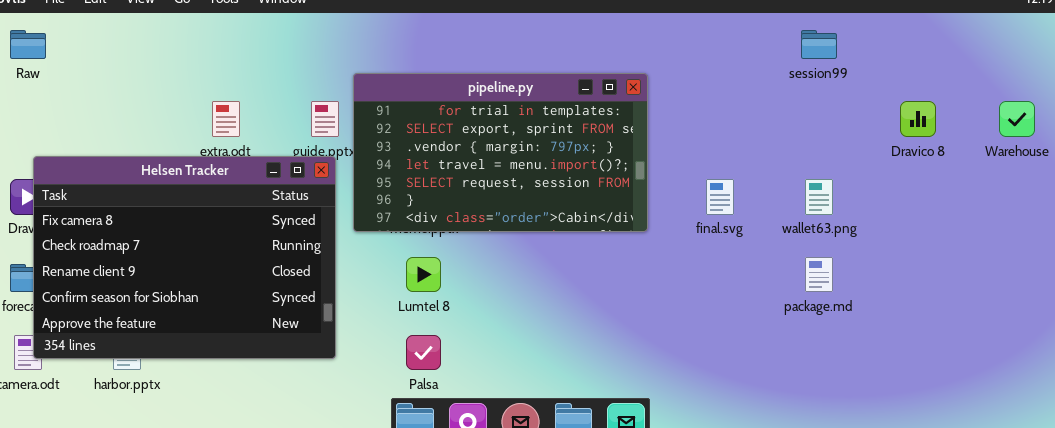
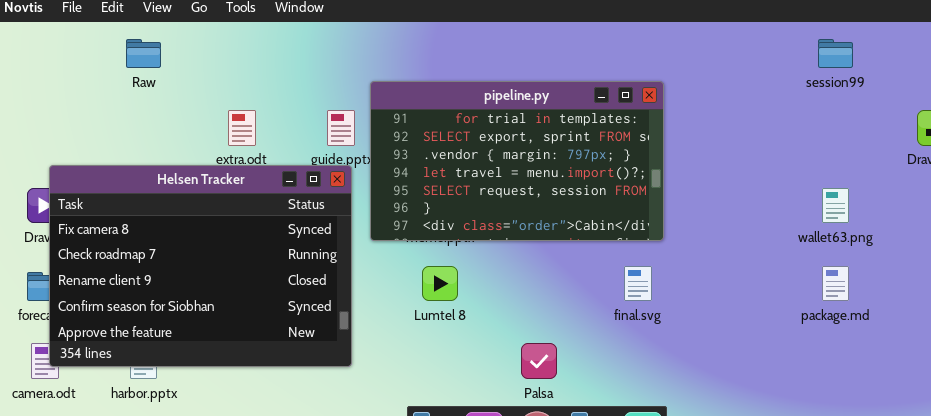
Raw: [10,30,46,59] -> [126,39,161,68], moved
final.svg: [706,179,734,215] -> [624,266,652,301], moved
Palsa: [406,335,441,370] -> [521,343,557,379], moved

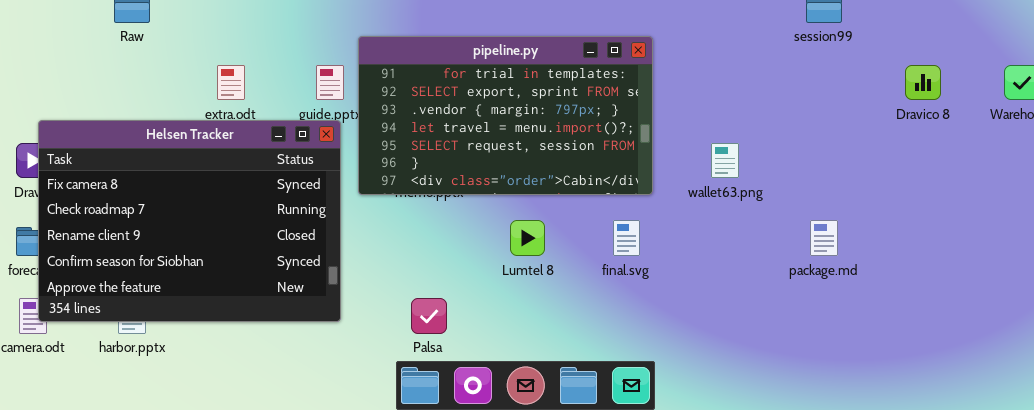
wallet63.png: [822,188,849,223] -> [711,143,739,178], moved
Lumtel 8: [422,266,458,301] -> [510,220,545,256], moved
Palsa: [521,343,557,379] -> [411,298,447,334], moved

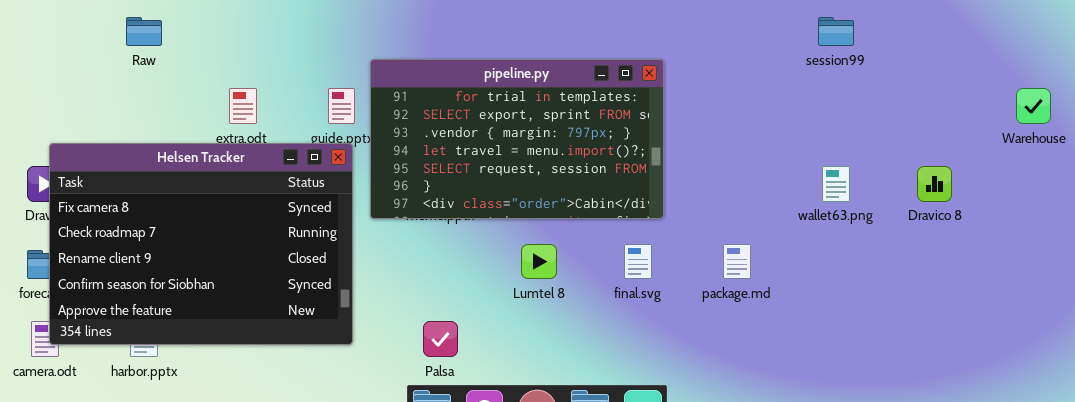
Dravico 8: [905,65,941,100] -> [917,166,952,202], moved
wallet63.png: [711,143,739,178] -> [822,166,850,202], moved
package.md: [810,220,838,256] -> [723,244,751,279], moved

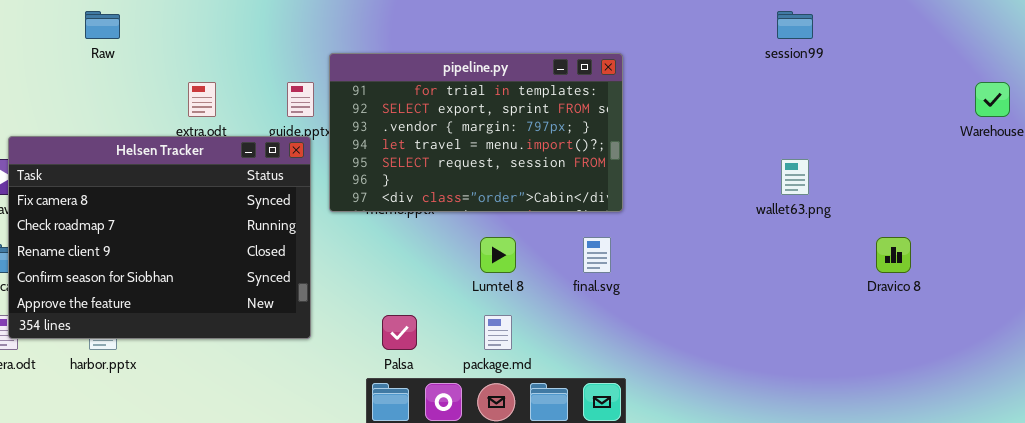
Dravico 8: [917,166,952,202] -> [876,237,911,273], moved
package.md: [723,244,751,279] -> [484,315,512,350], moved

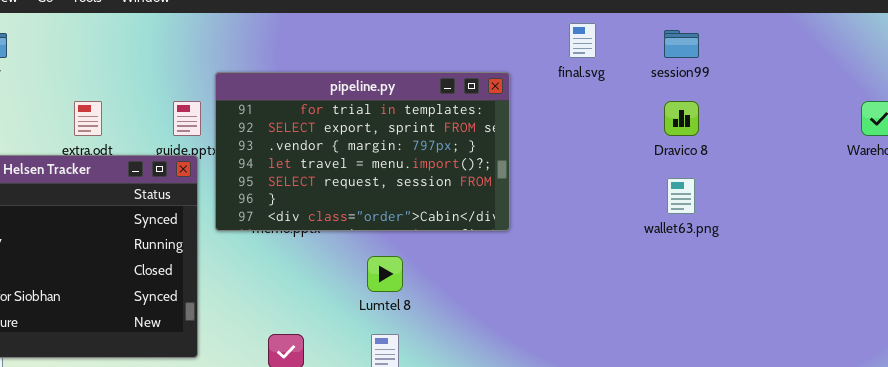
final.svg: [583,237,611,273] -> [569,23,596,58], moved
Dravico 8: [876,237,911,273] -> [664,101,699,136], moved

